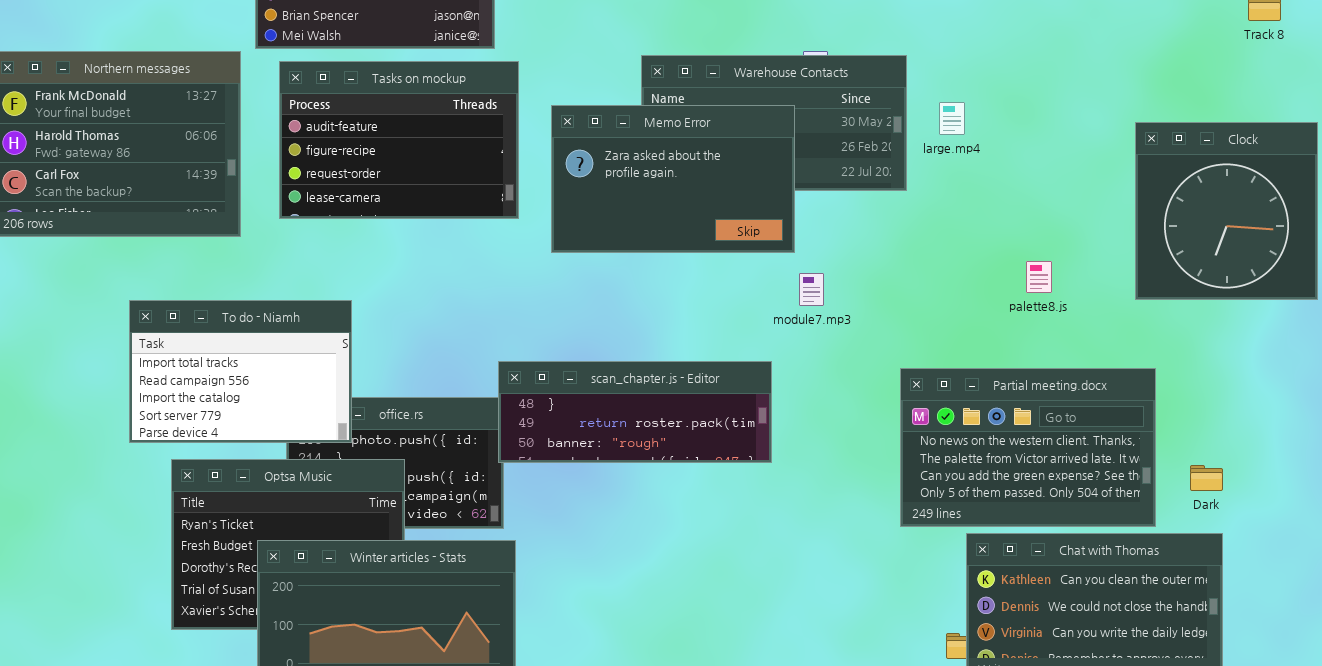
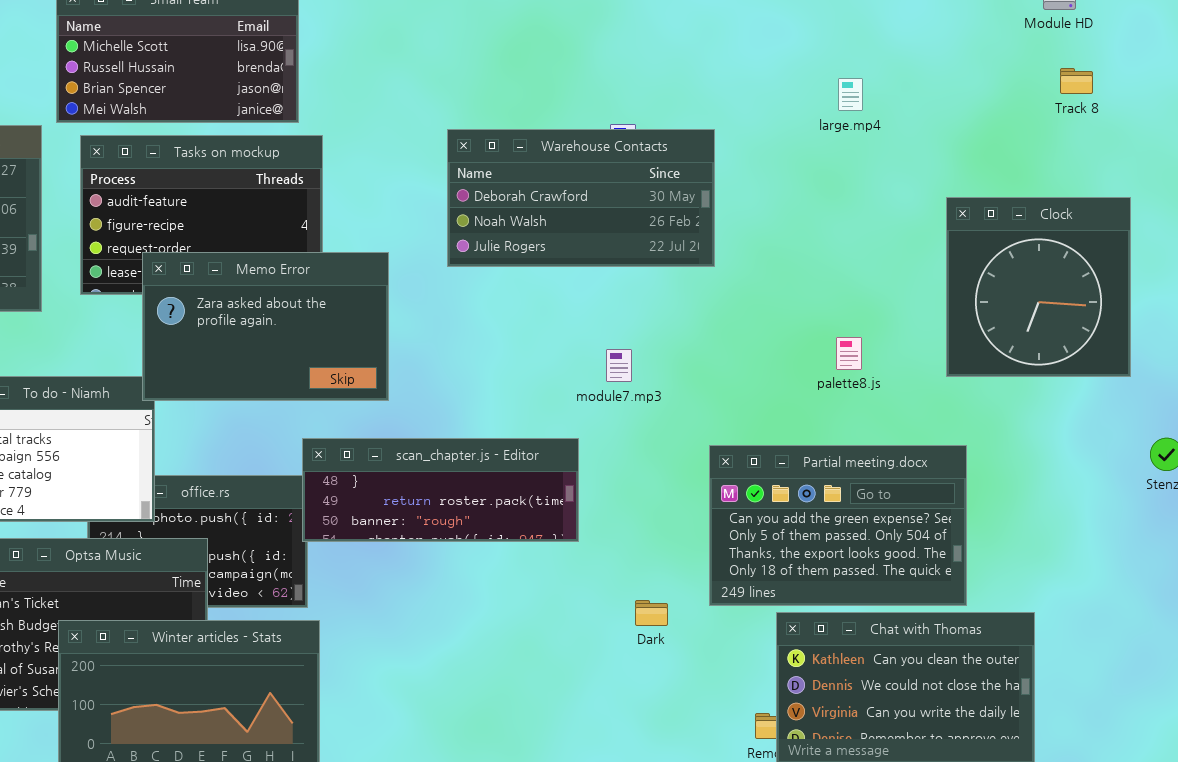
large.mp4: [939,102,965,135] -> [838,78,863,111], moved
Memo Error: [551,105,795,253] -> [142,252,389,401], moved
Partial meeting.docx: [900,368,1156,527] -> [709,445,967,606], scrolled down 2 rows
Dark: [1190,465,1223,491] -> [635,600,668,626], moved

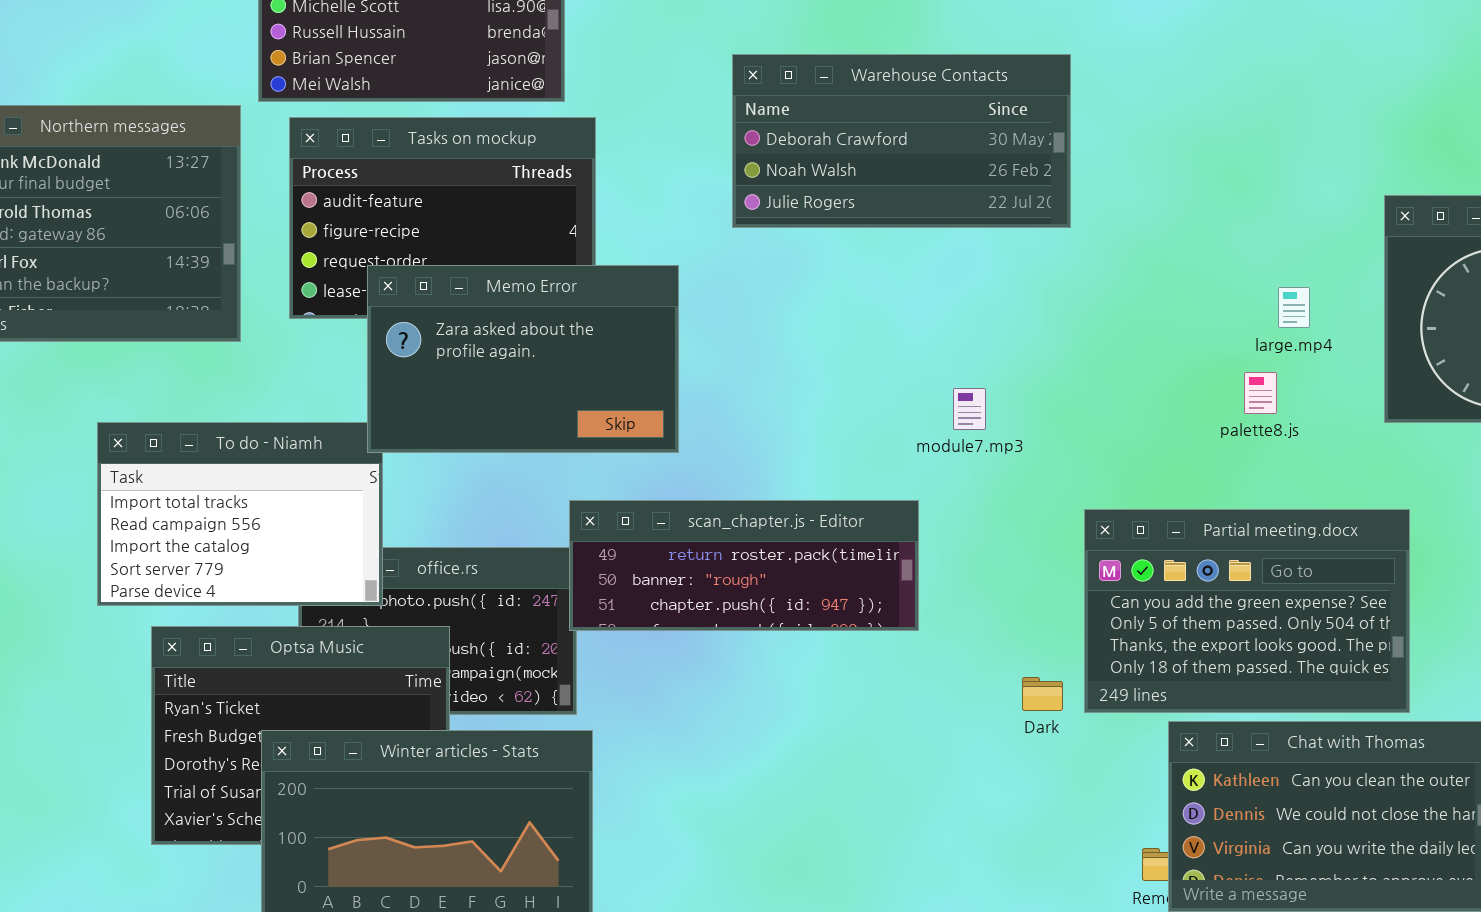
large.mp4: [838,78,863,111] -> [1278,287,1310,328], moved
Warehouse Contacts: [447,129,715,267] -> [732,54,1071,228], moved
scan_chapter.js - Editor: [302,438,579,542] -> [569,500,919,631], scrolled down 1 row
Dark: [635,600,668,626] -> [1022,677,1063,711], moved

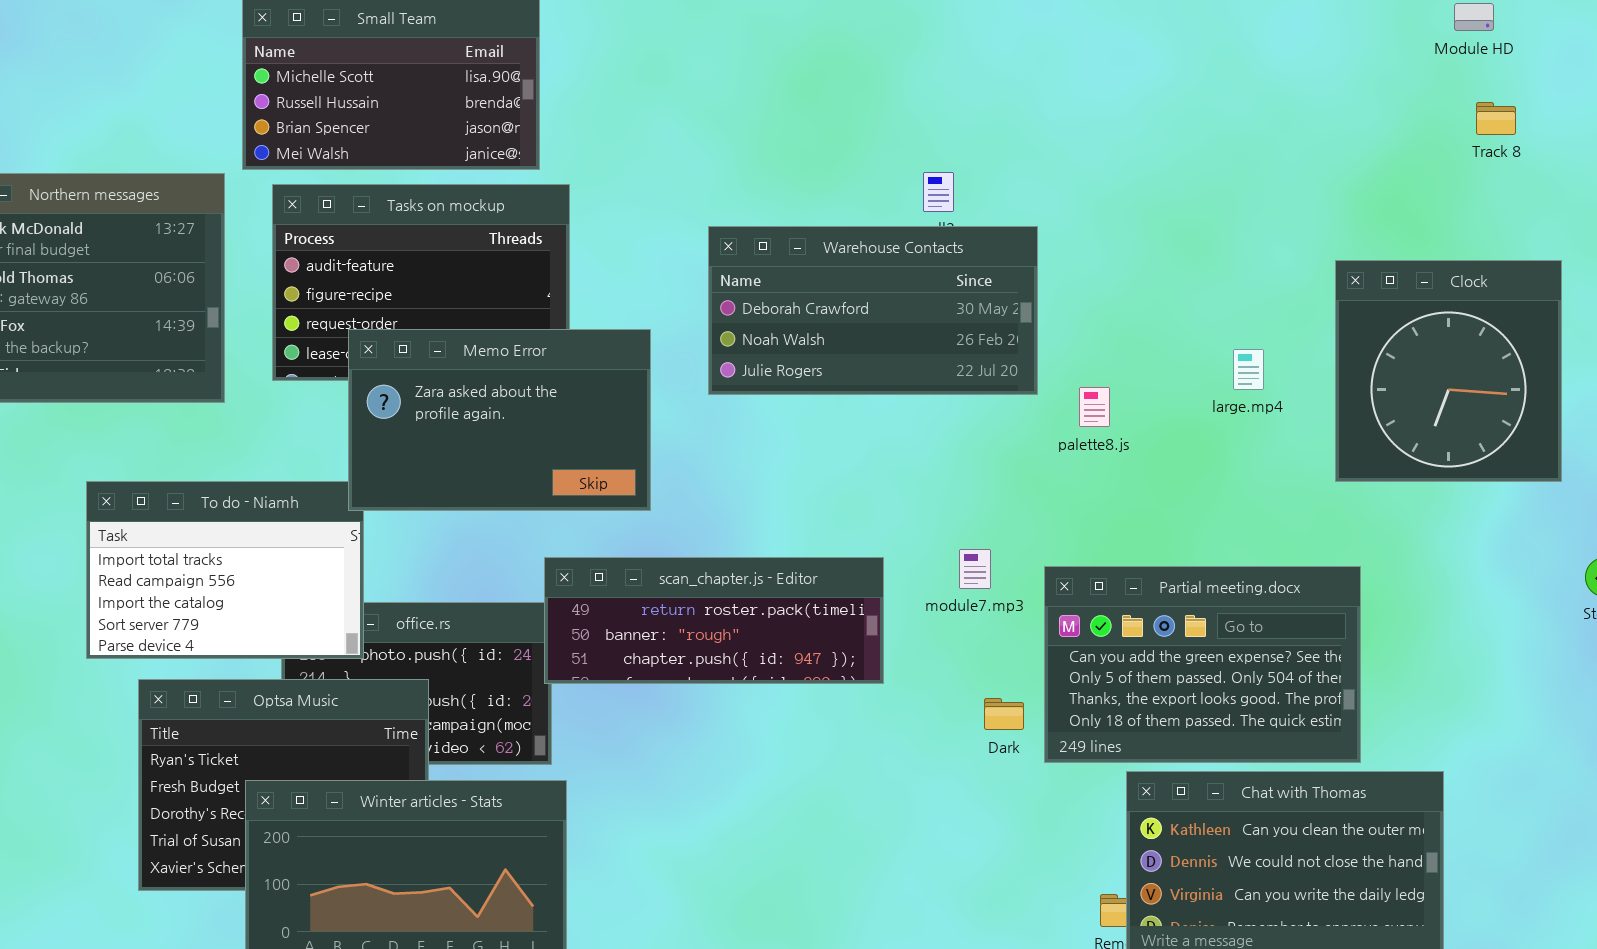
Warehouse Contacts: [732,54,1071,228] -> [708,226,1038,395], moved
palette8.js: [1244,372,1277,414] -> [1079,387,1110,427], moved
module7.mp3: [953,388,986,430] -> [959,549,991,589], moved
Dark: [1022,677,1063,711] -> [984,698,1024,730], moved

